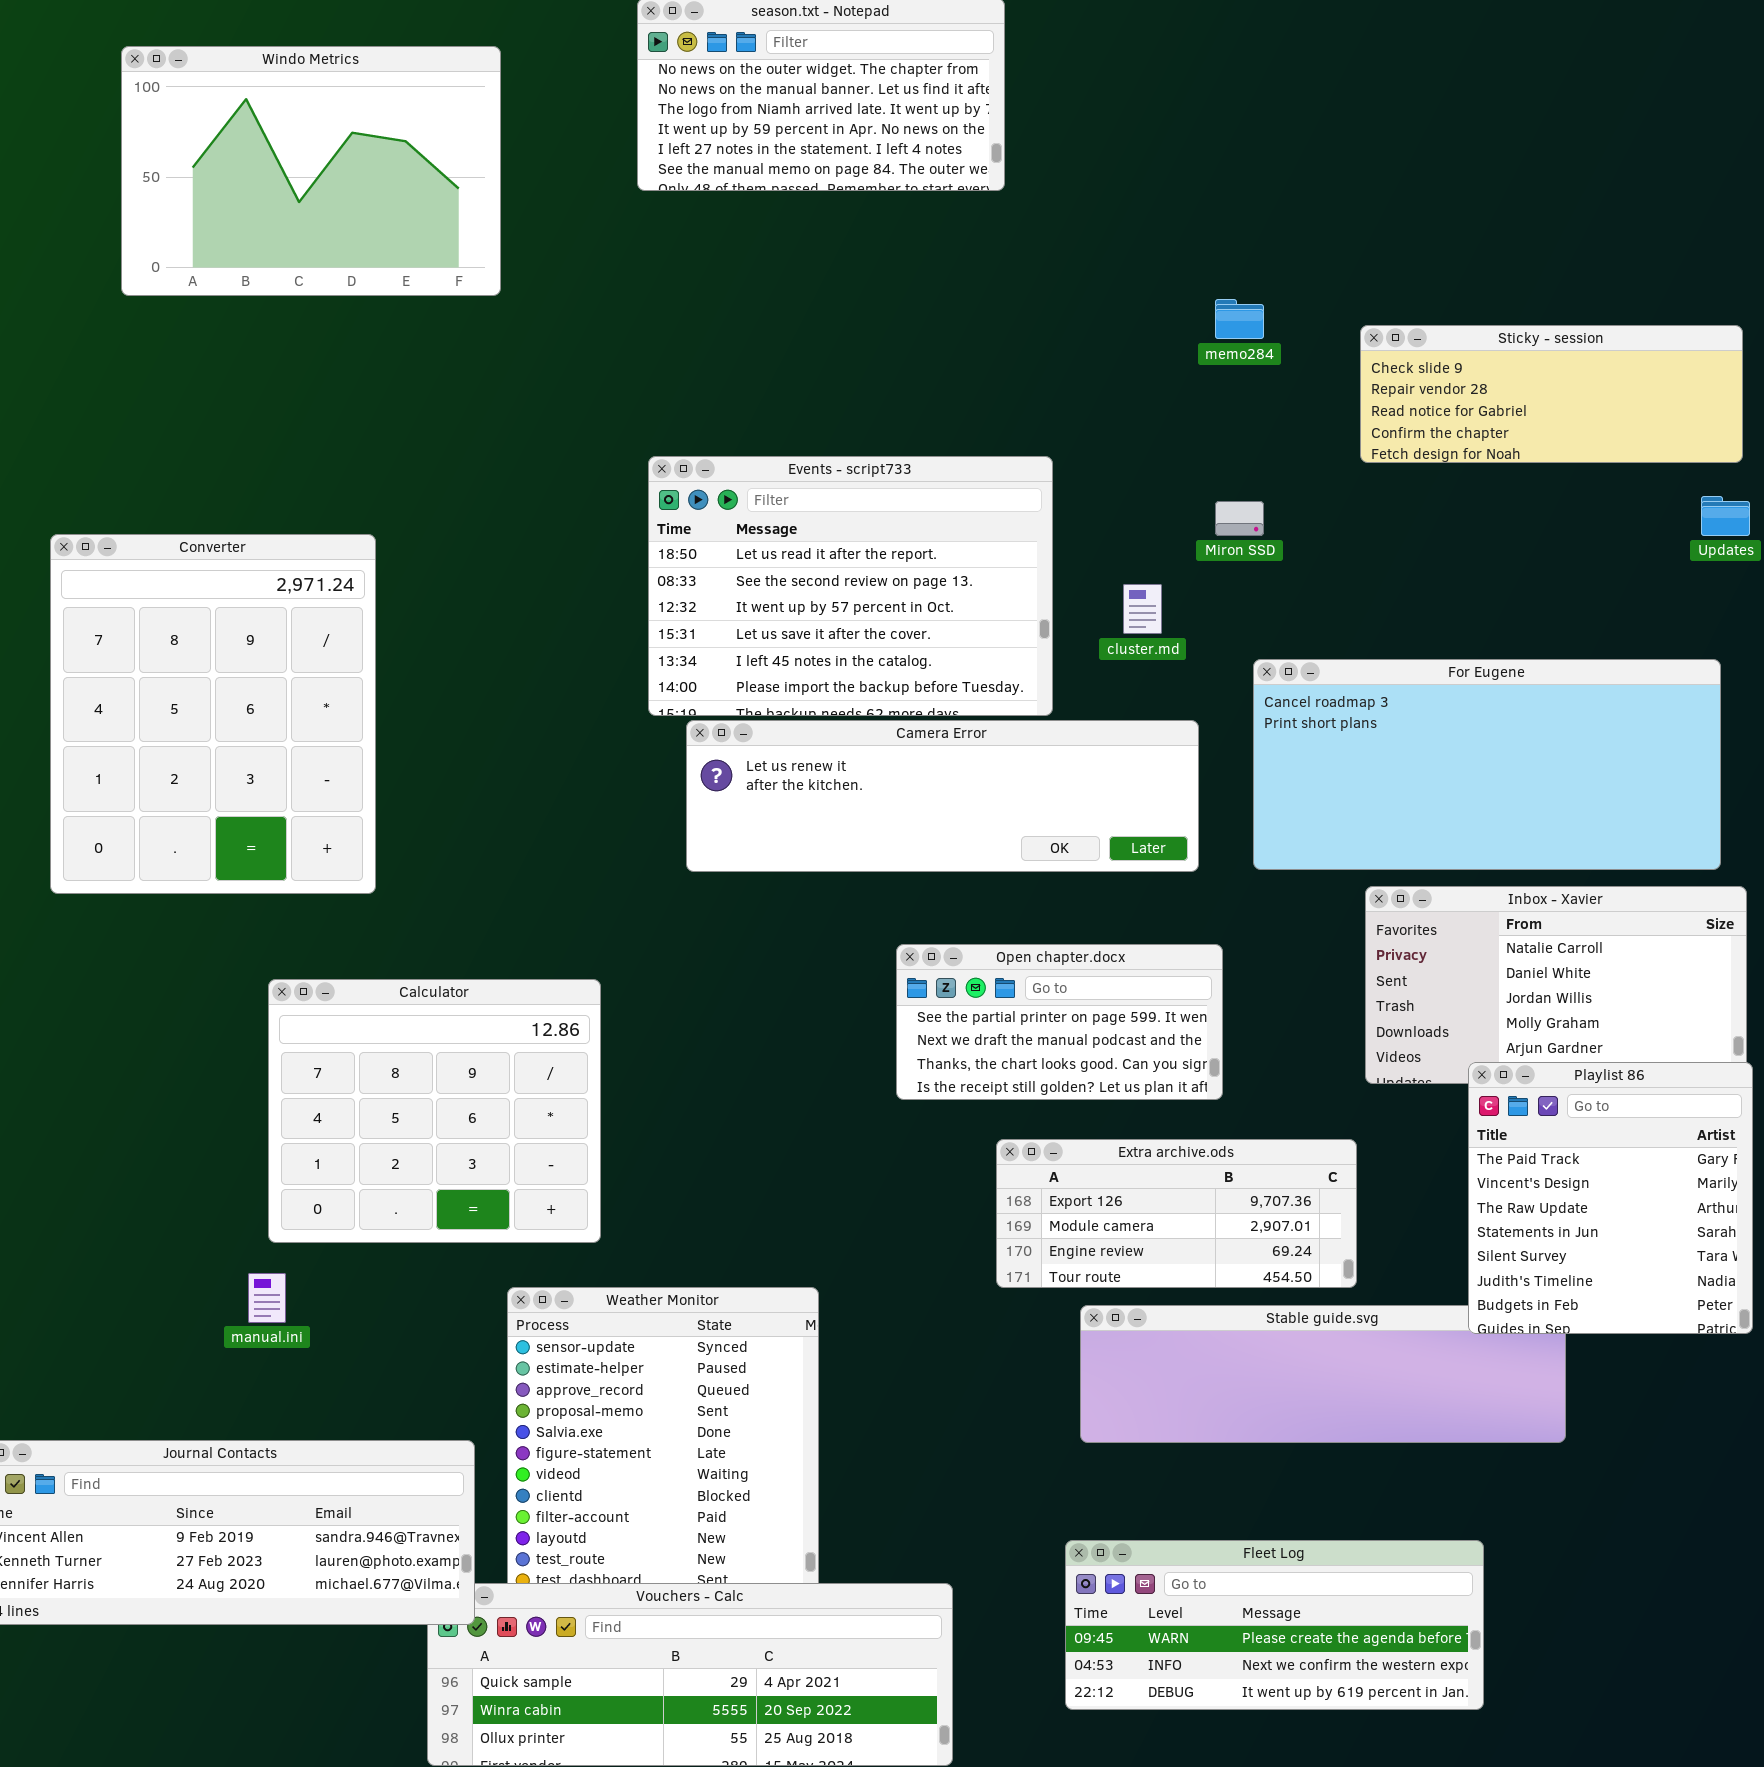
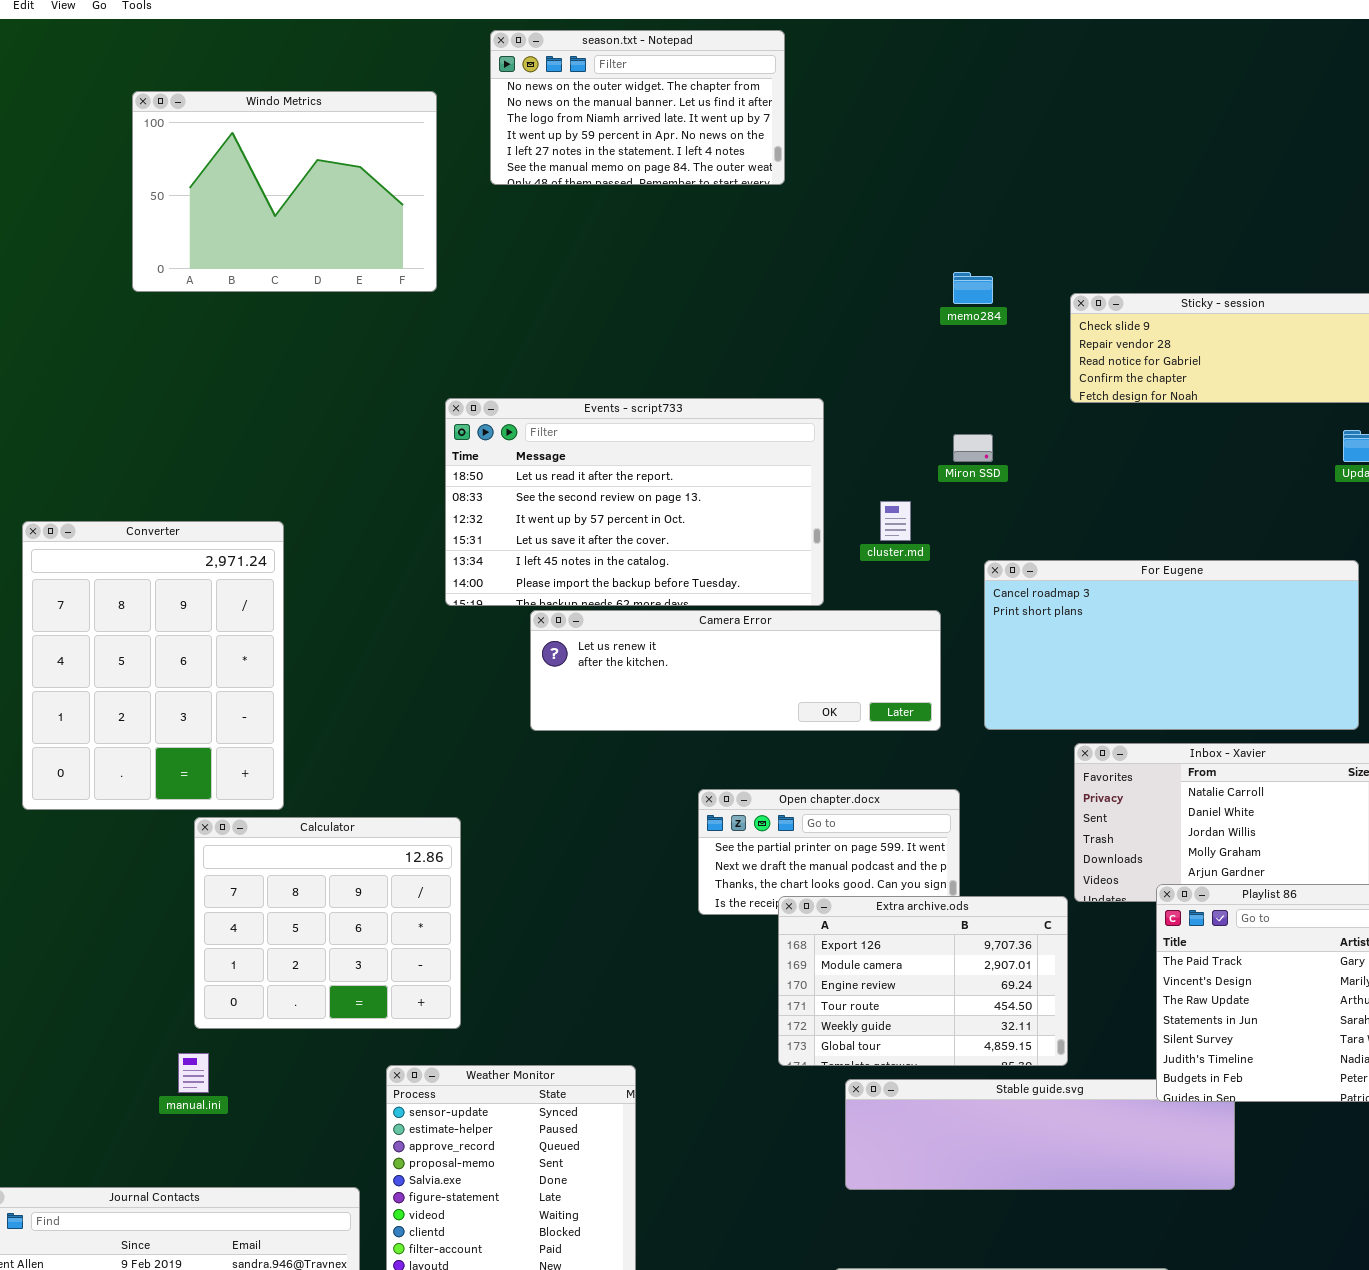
Windo Metrics: [121,46,501,296] -> [132,91,437,292], moved
Events - script733: [648,456,1053,716] -> [445,398,824,606], resized
Converter: [50,534,376,894] -> [22,521,284,810], moved
Extra archive.ods: [996,1139,1357,1288] -> [778,896,1068,1066], resized

